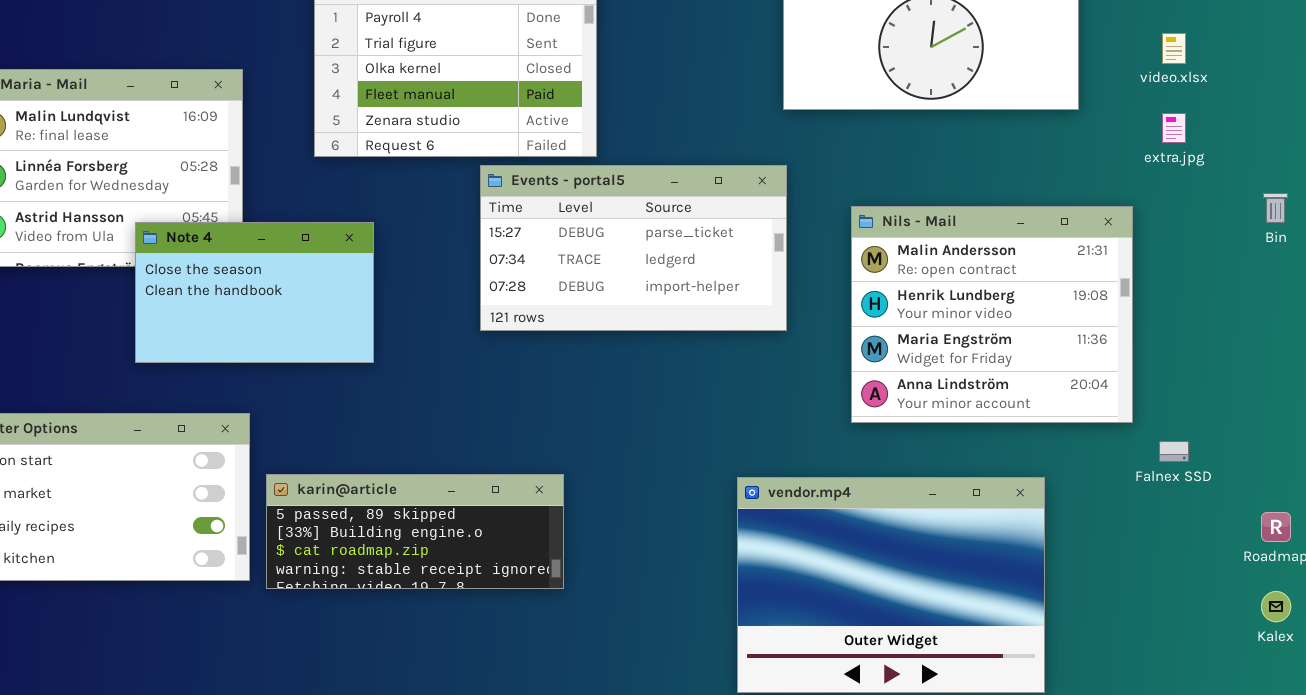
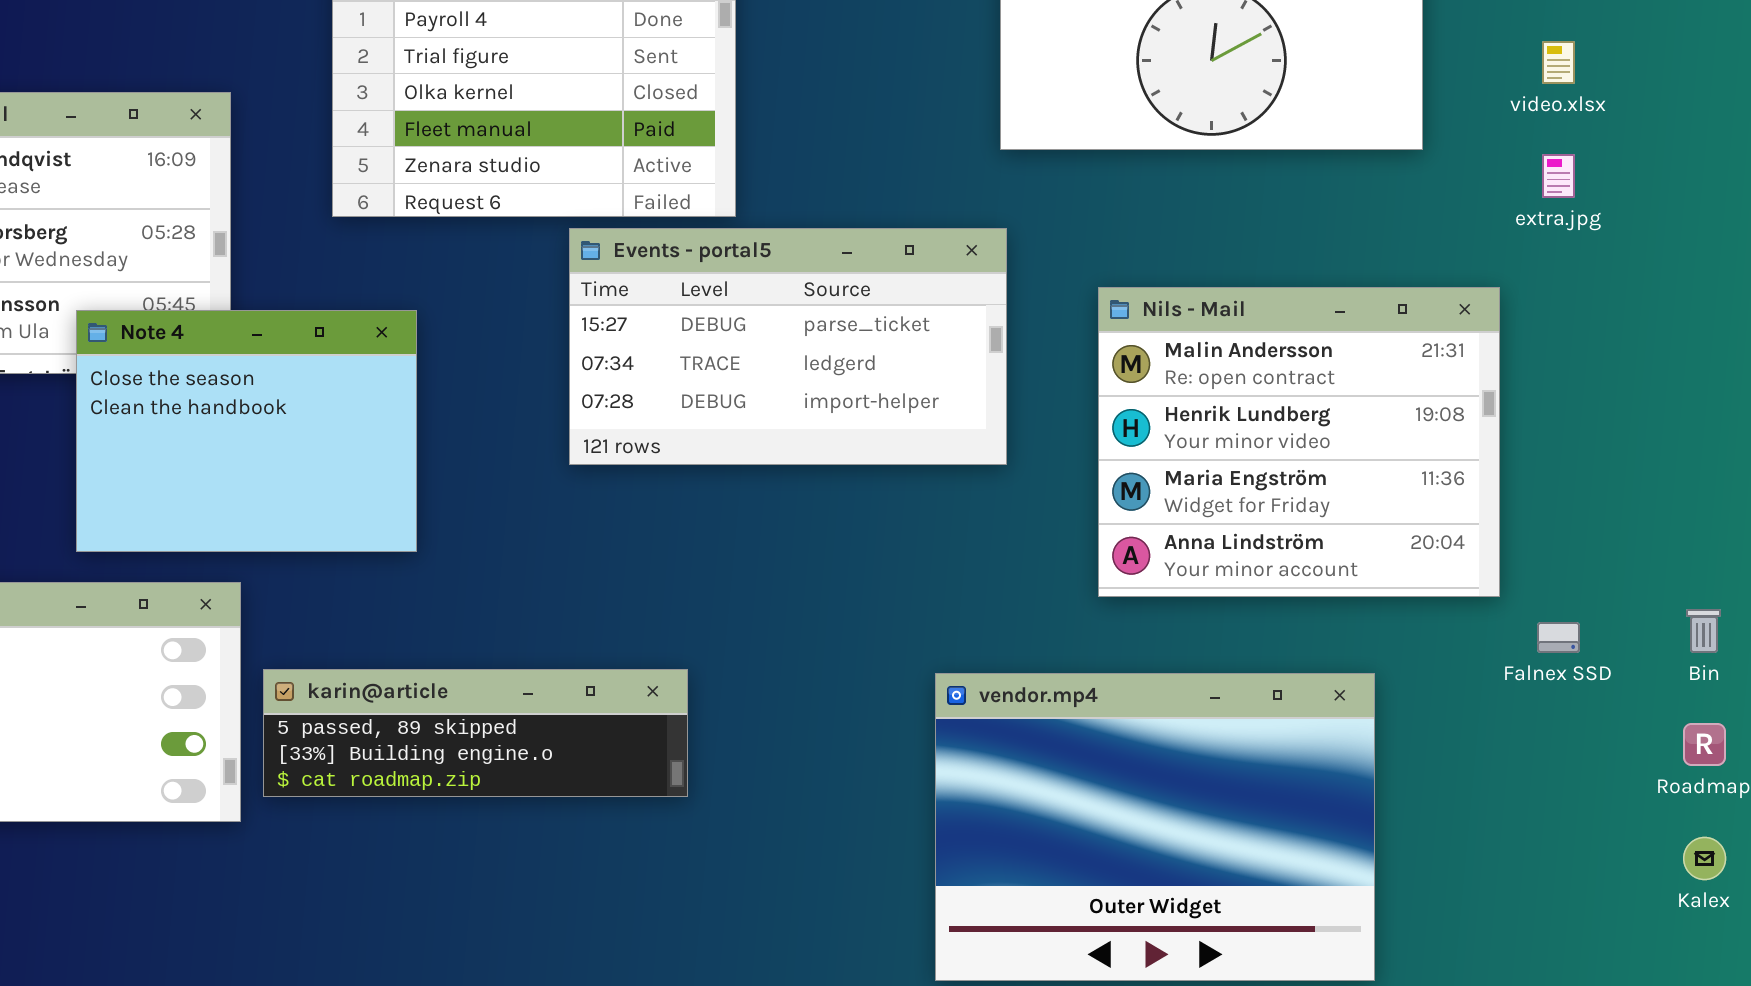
Bin: [1263,193,1288,223] -> [1686,609,1721,653], moved
Note 4: [135,222,374,363] -> [76,310,417,552], resized
karin@article: [266,474,564,589] -> [263,669,688,797], resized

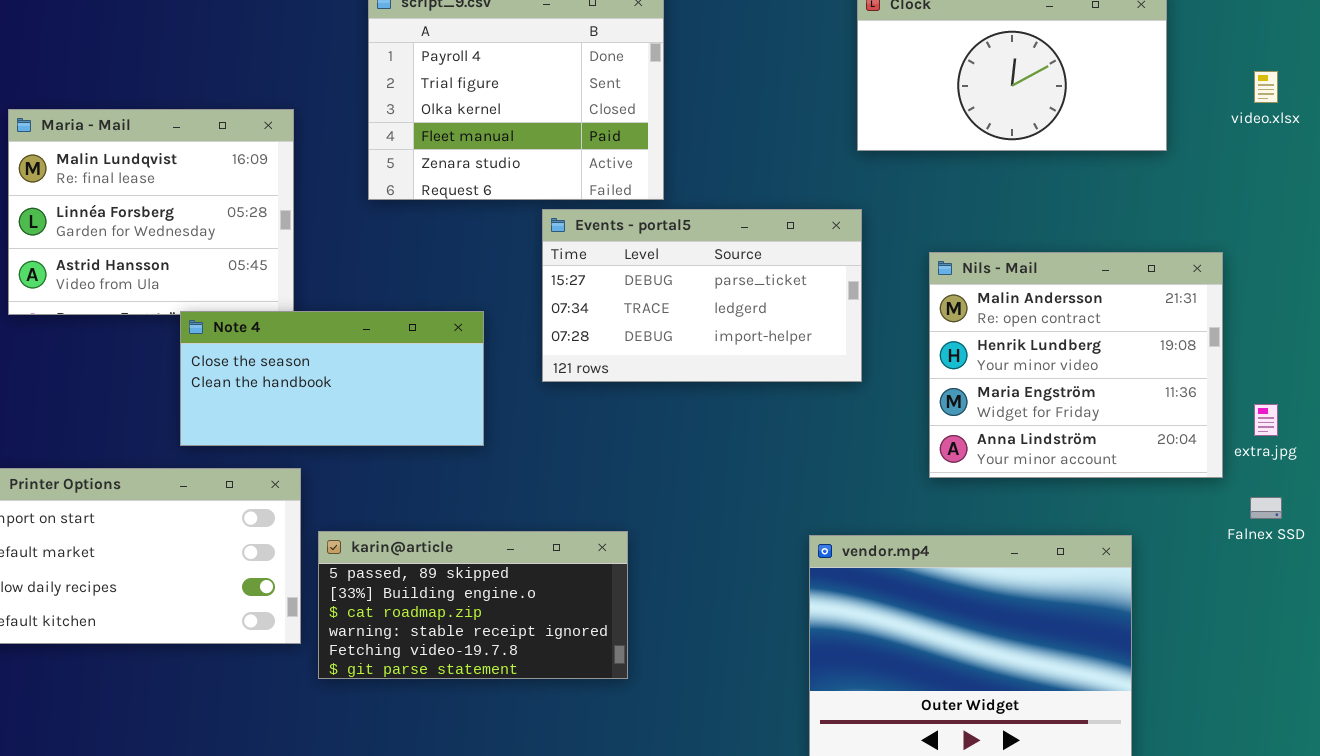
extra.jpg: [1542,154,1575,198] -> [1254,404,1278,436], moved
Note 4: [76,310,417,552] -> [180,311,484,446], resized
karin@article: [263,669,688,797] -> [318,531,628,679], resized

